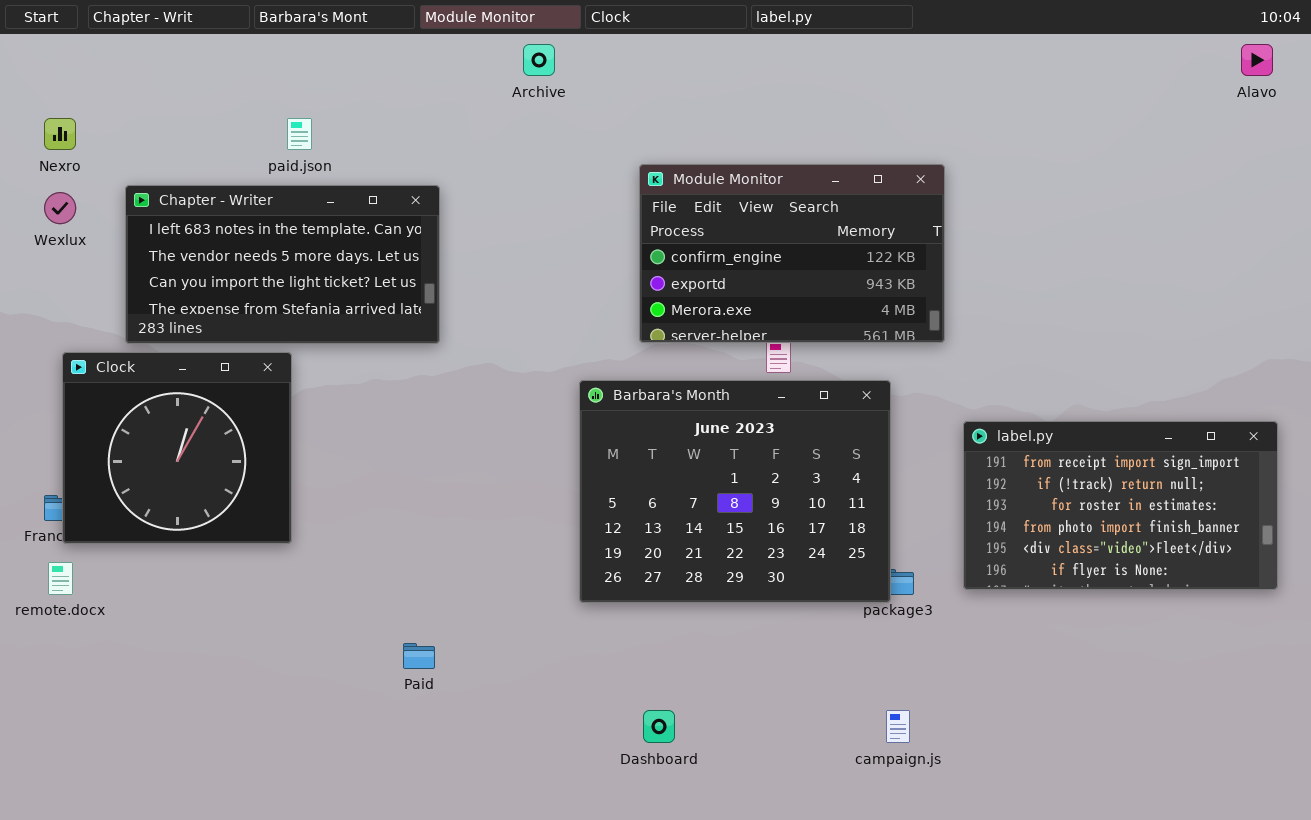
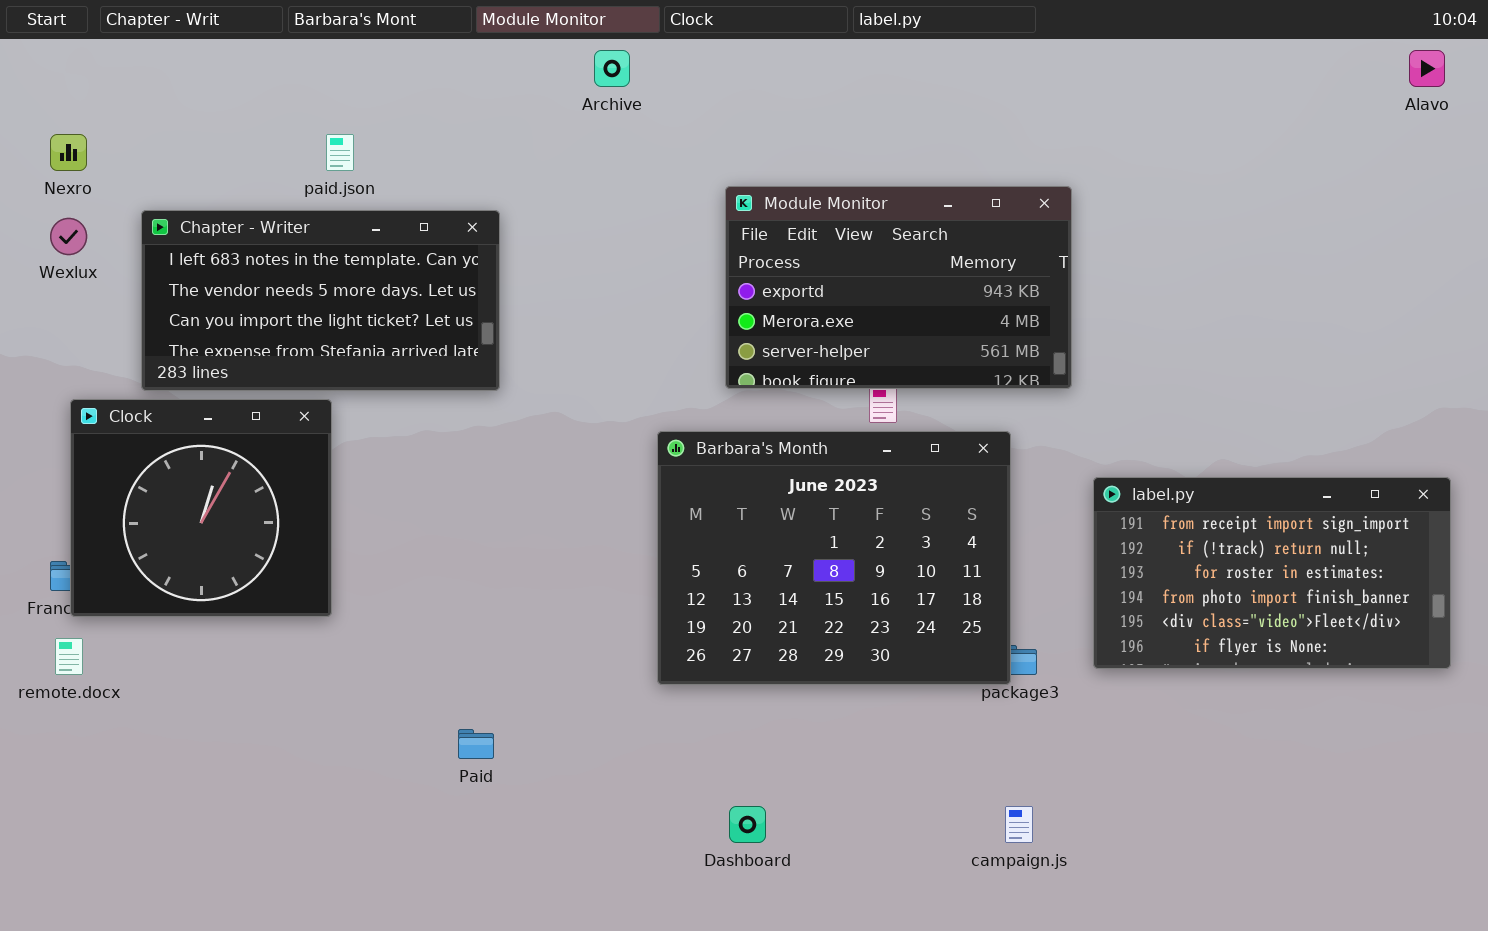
Module Monitor: [639,164,945,343] -> [725,186,1072,389], scrolled down 1 row

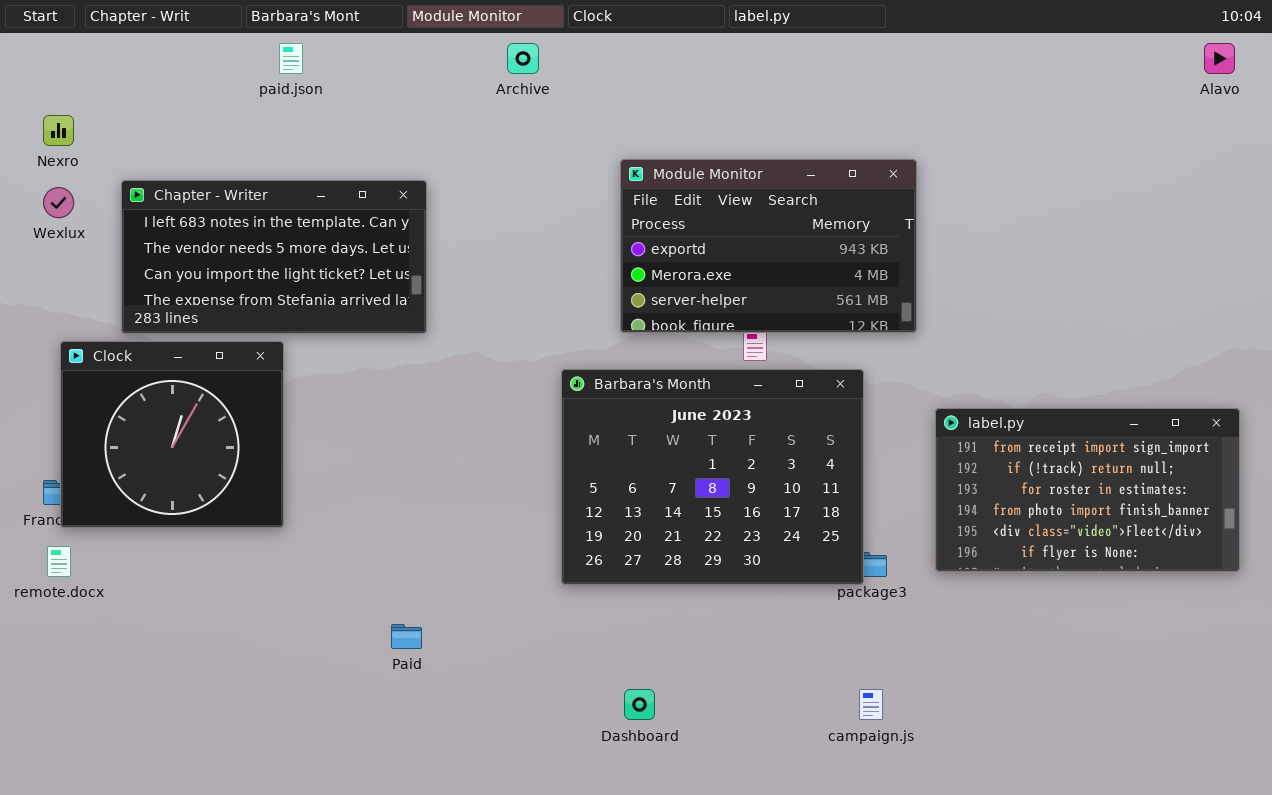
paid.json: [326,134,354,171] -> [279,43,303,74], moved

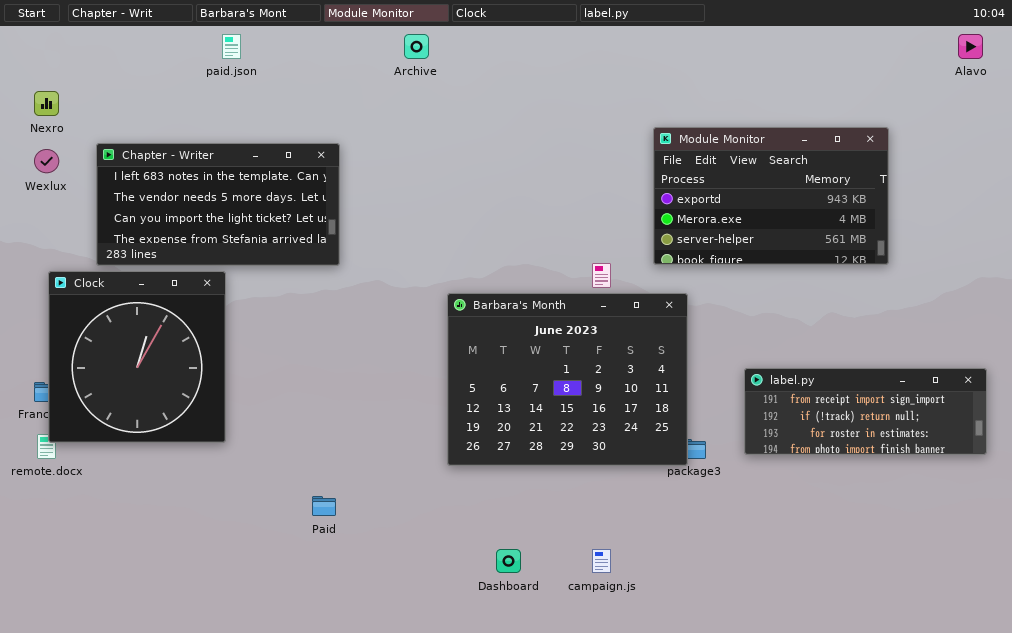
Module Monitor: [620,159,917,333] -> [653,127,889,265], moved
Clock: [60,341,284,528] -> [48,271,226,443], resized
label.py: [935,408,1240,572] -> [744,368,987,455], resized
campaign.js: [859,689,883,720] -> [592,549,611,573], moved

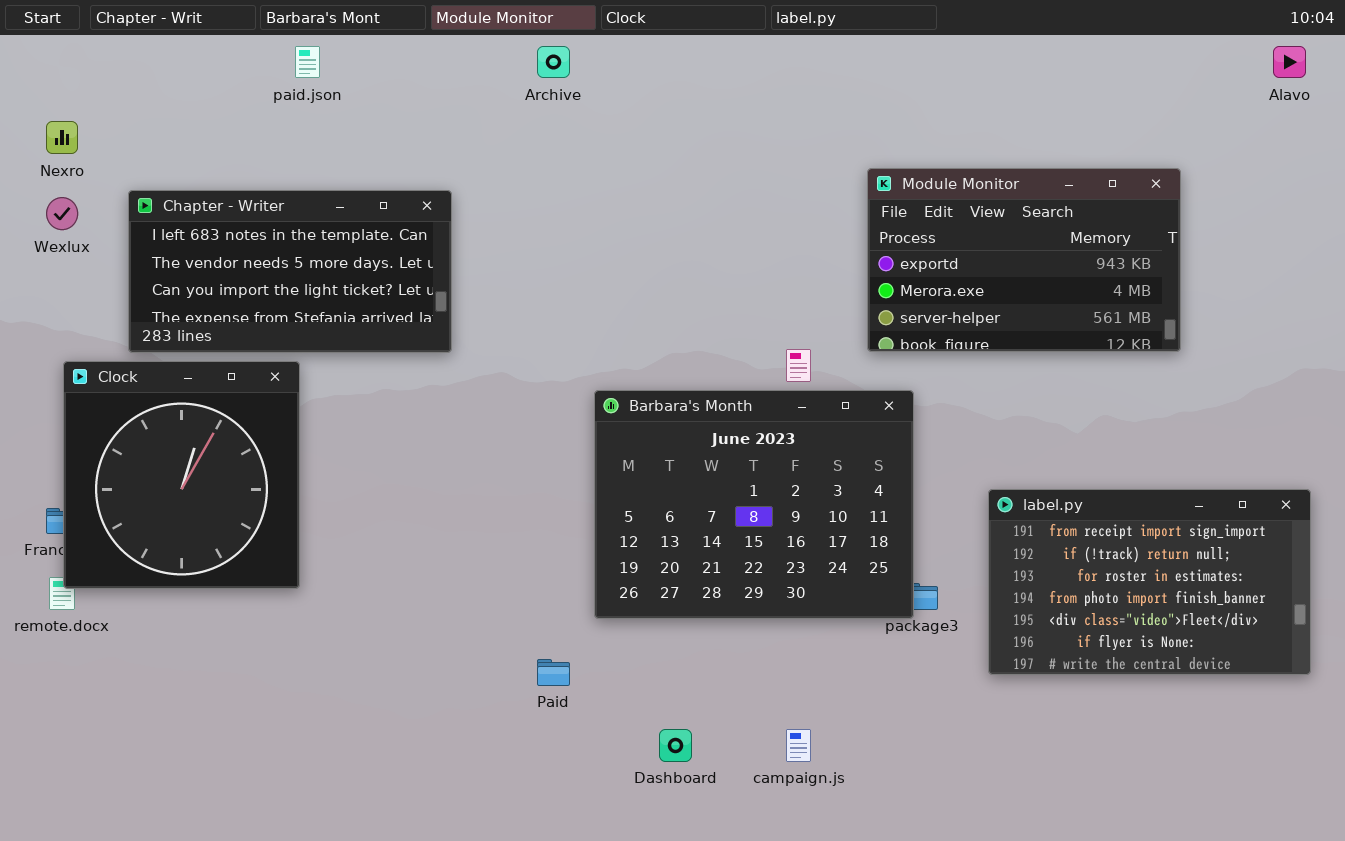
label.py: [744,368,987,455] -> [988,489,1311,675], resized
Paid: [312,496,336,516] -> [537,659,570,686], moved

